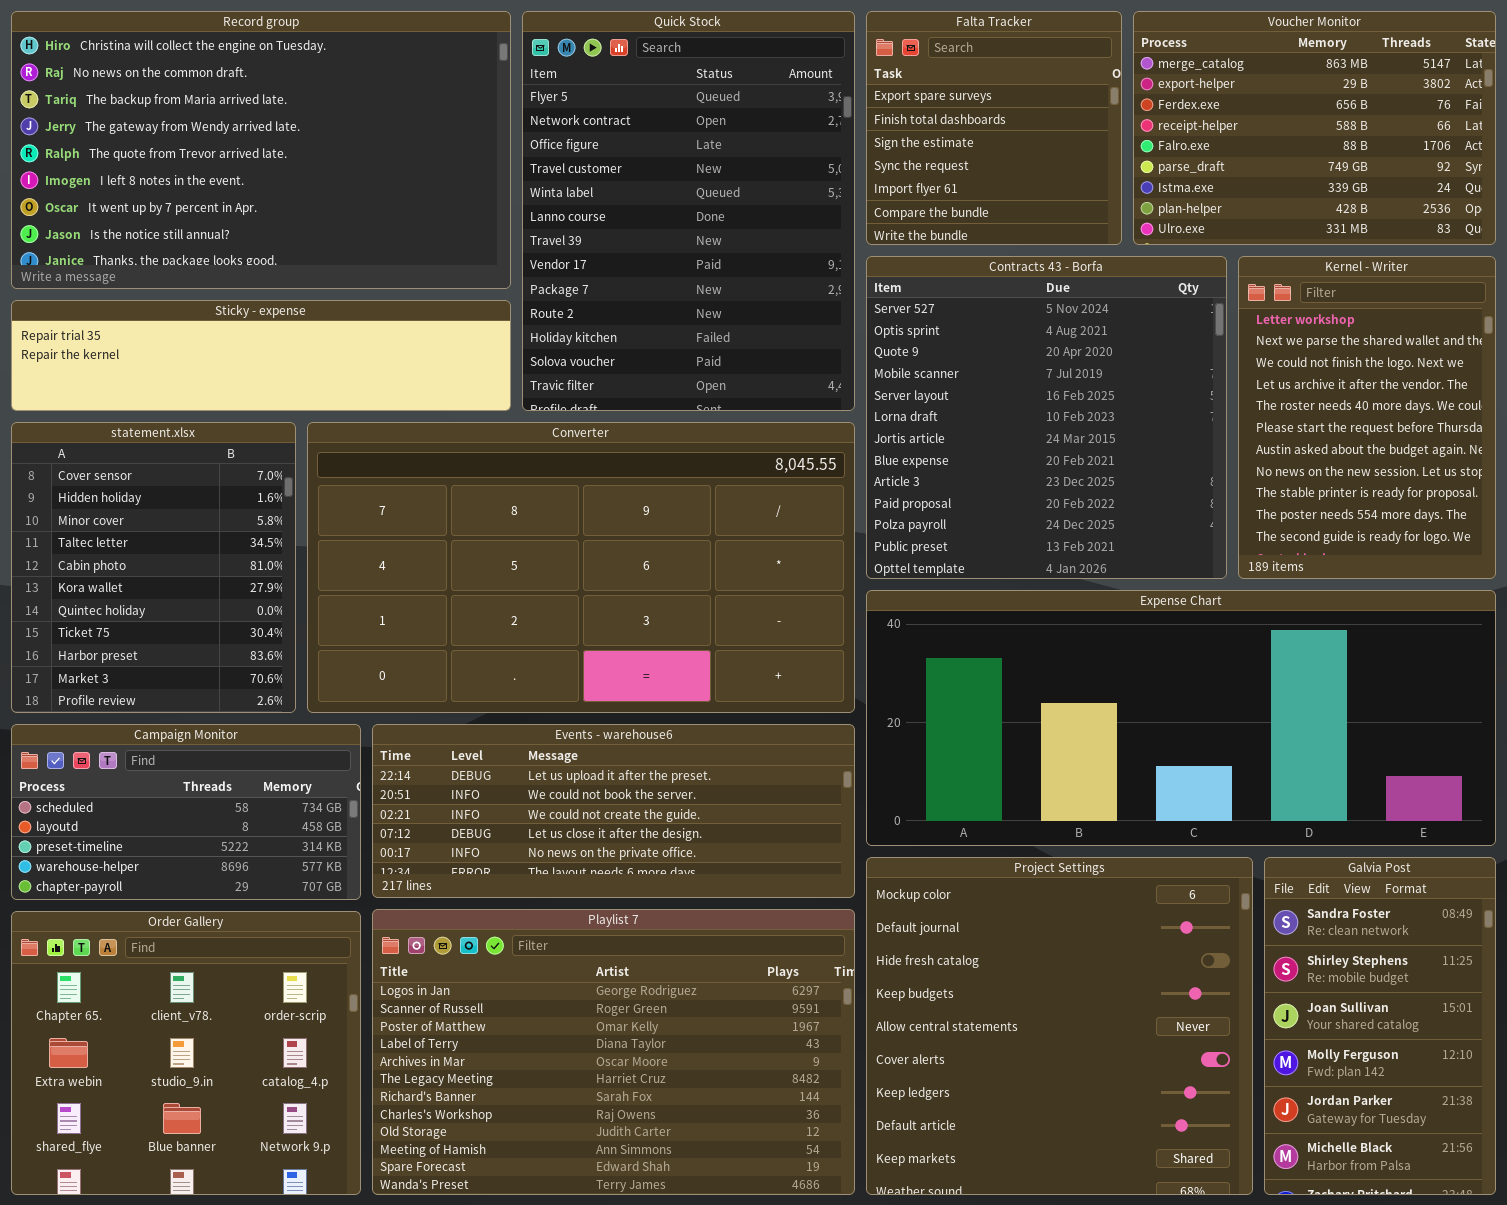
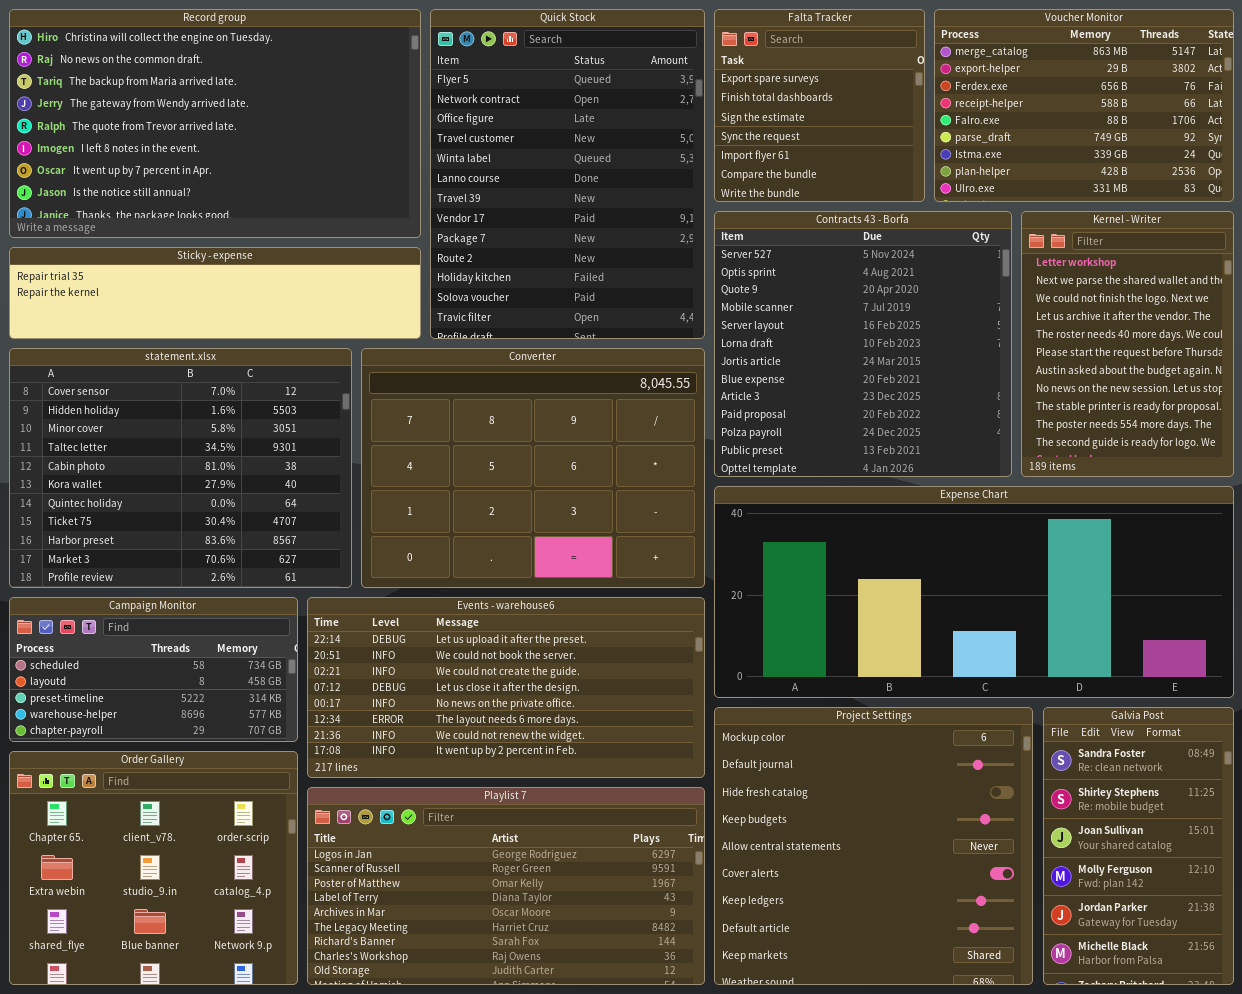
statement.xlsx: [11,422,296,713] -> [9,348,352,588], resized
Converter: [307,422,855,713] -> [361,348,705,588], resized
Events - warehouse6: [372,724,855,898] -> [307,597,705,778], resized
Playlist 7: [372,909,855,1195] -> [307,787,705,985], resized

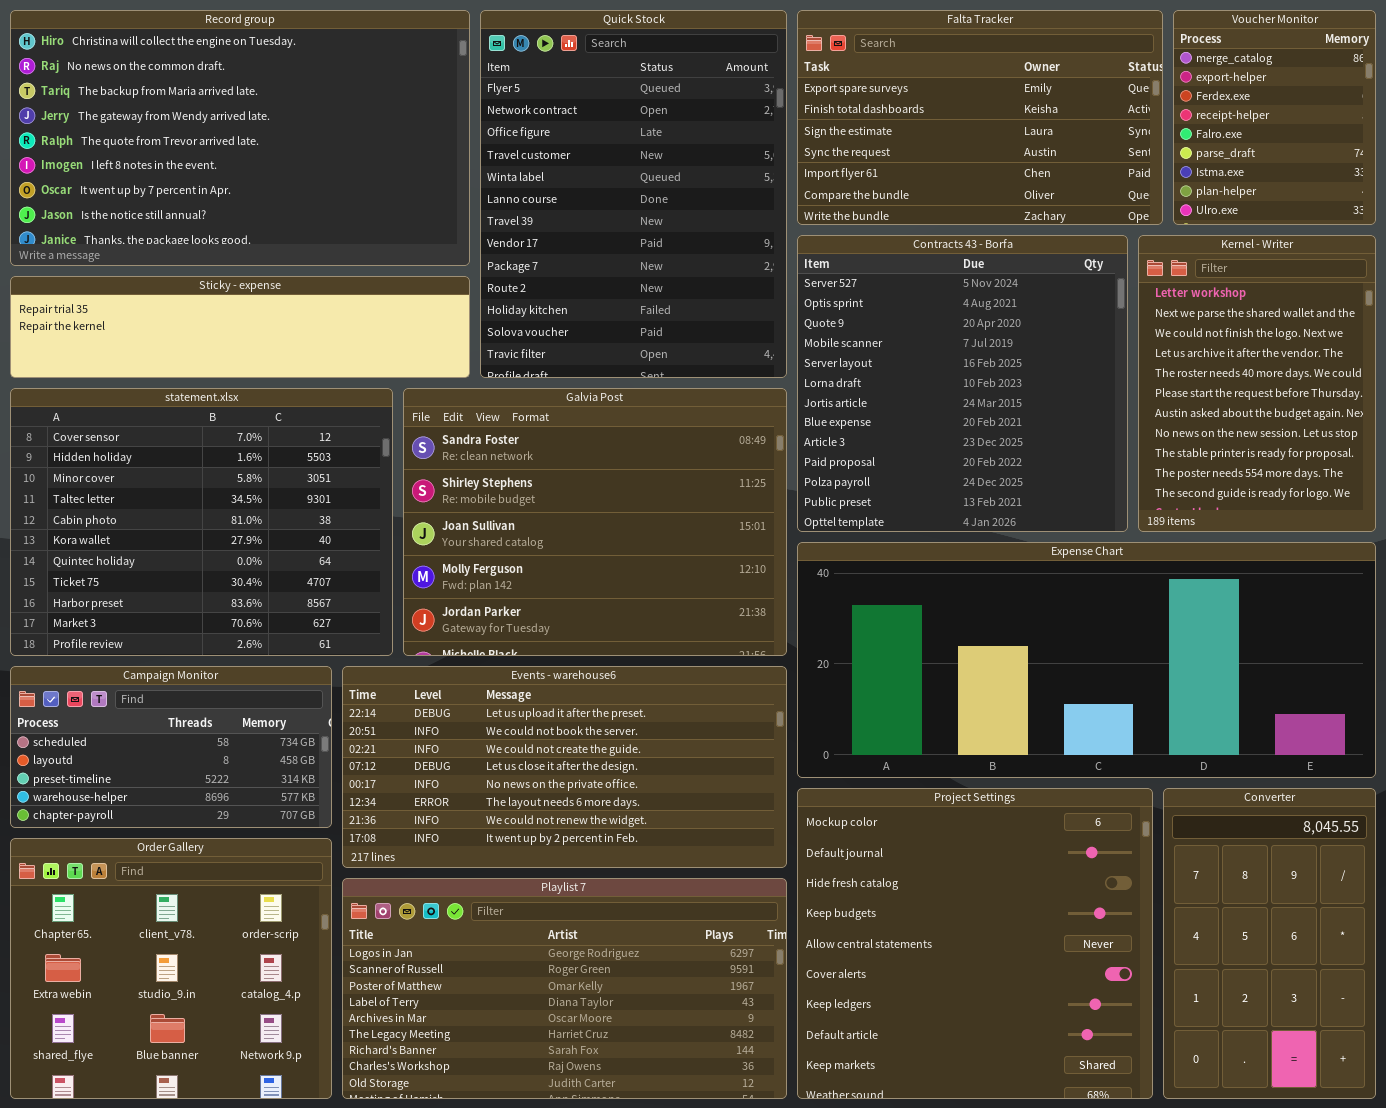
Falta Tracker: [714,9,925,202] -> [797,10,1163,225], resized
Voucher Monitor: [934,9,1234,202] -> [1173,10,1376,225], resized
Converter: [361,348,705,588] -> [1163,788,1376,1099], moved, resized
Galvia Post: [1043,707,1234,985] -> [403,388,787,656], moved, resized

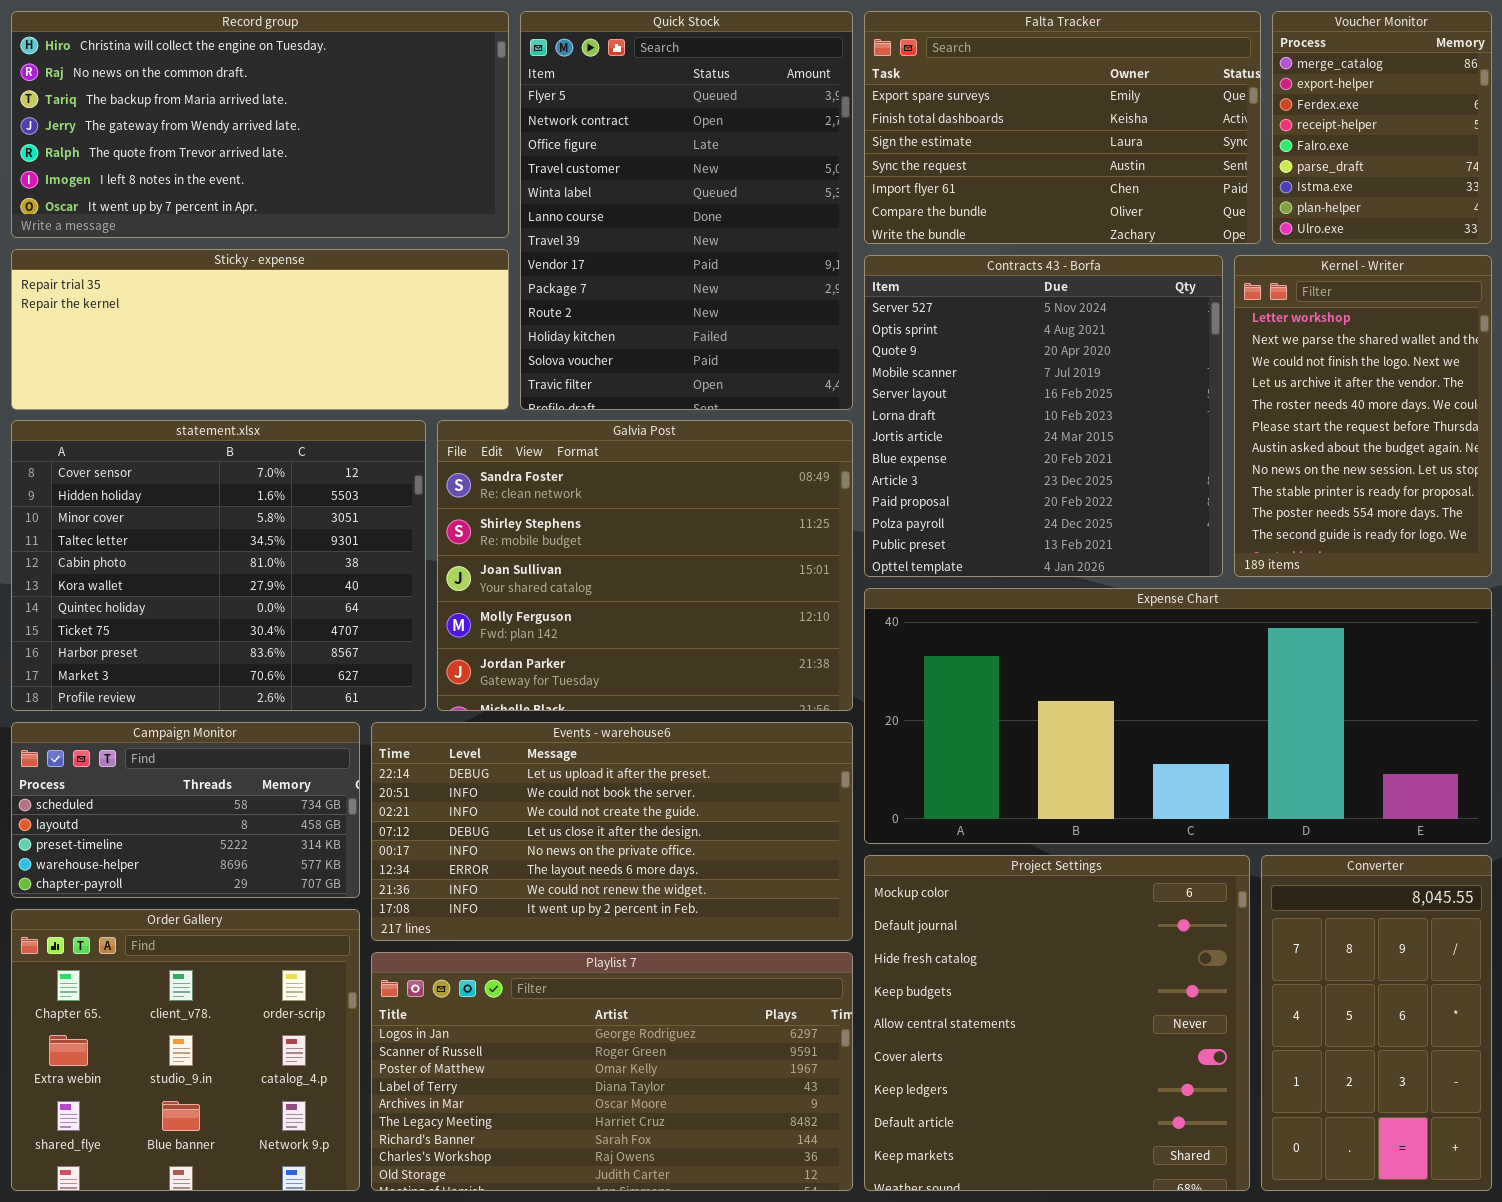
Record group: [10,10,470,266] -> [11,11,509,238], resized
Sticky - expense: [10,276,470,378] -> [11,249,509,410], resized

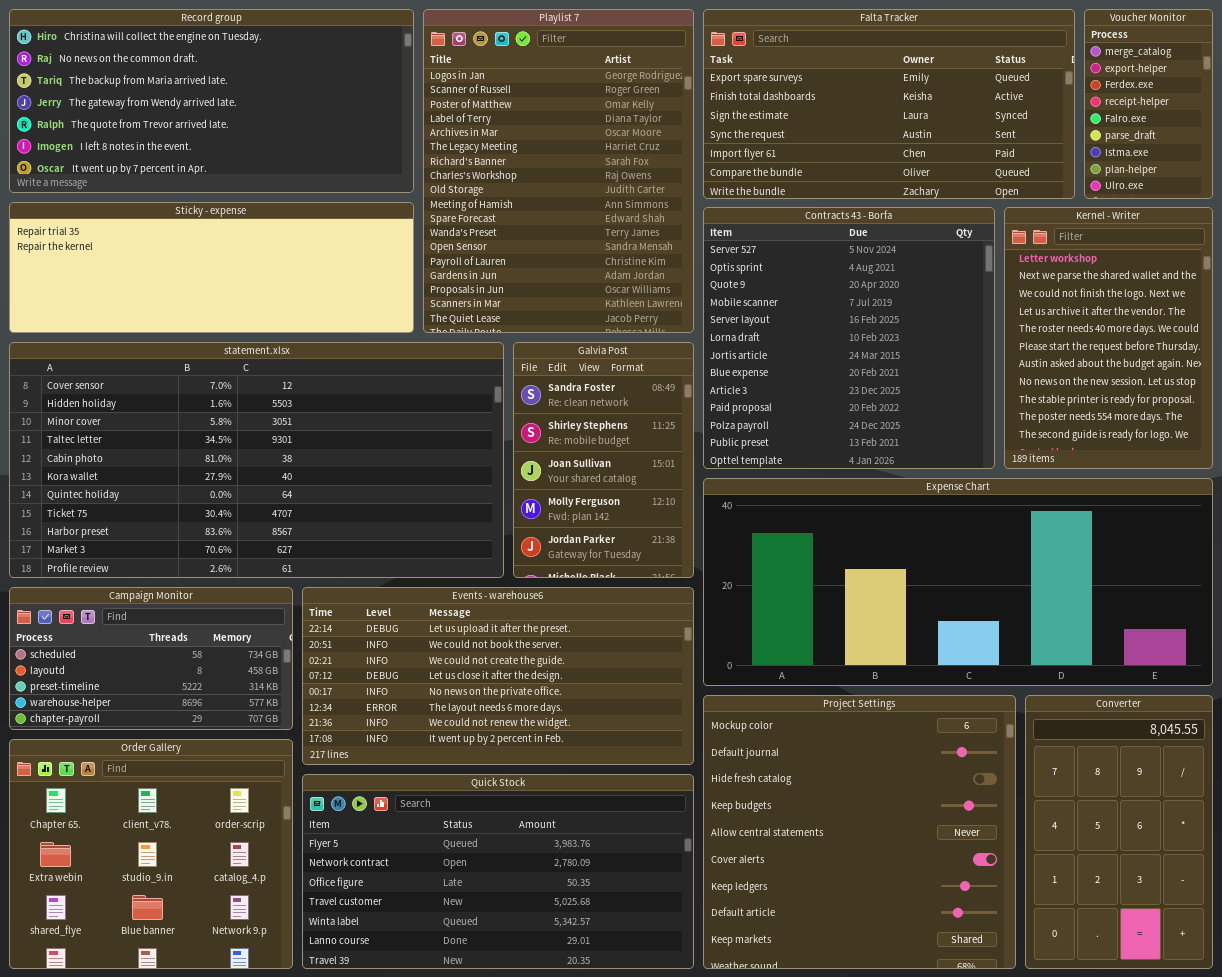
Quick Stock: [520,11,853,410] -> [302,774,694,969], moved, resized
Falta Tracker: [864,11,1261,244] -> [703,9,1075,199], resized
Voucher Monitor: [1272,11,1492,244] -> [1084,9,1213,199], resized
statement.xlsx: [11,420,426,711] -> [9,342,504,578], resized
Galvia Post: [437,420,853,711] -> [513,342,694,578], resized
Playlist 7: [371,952,853,1191] -> [423,9,694,333], moved, resized

